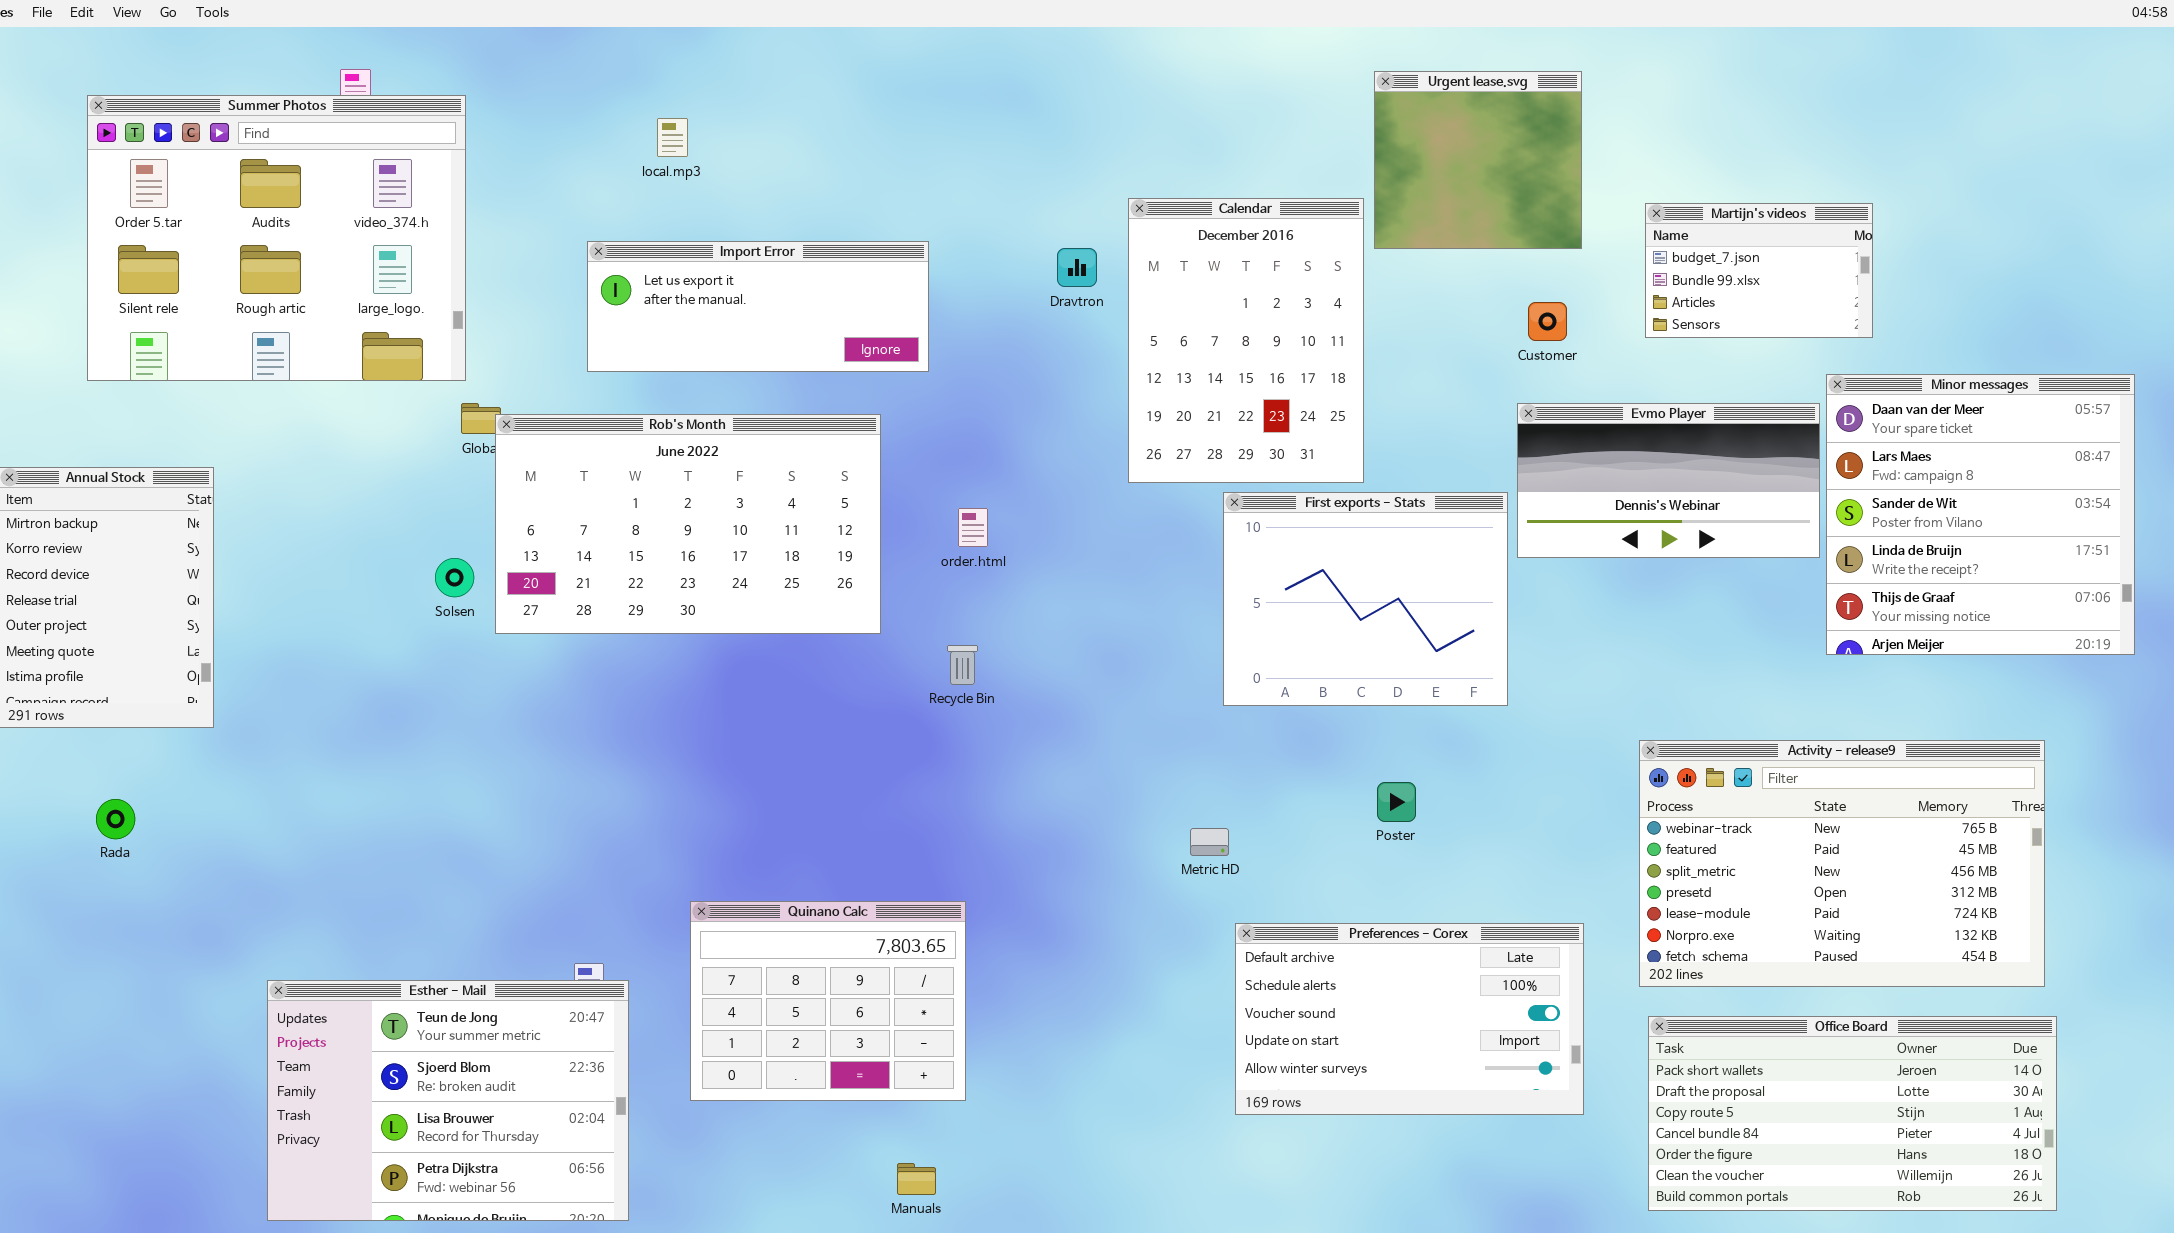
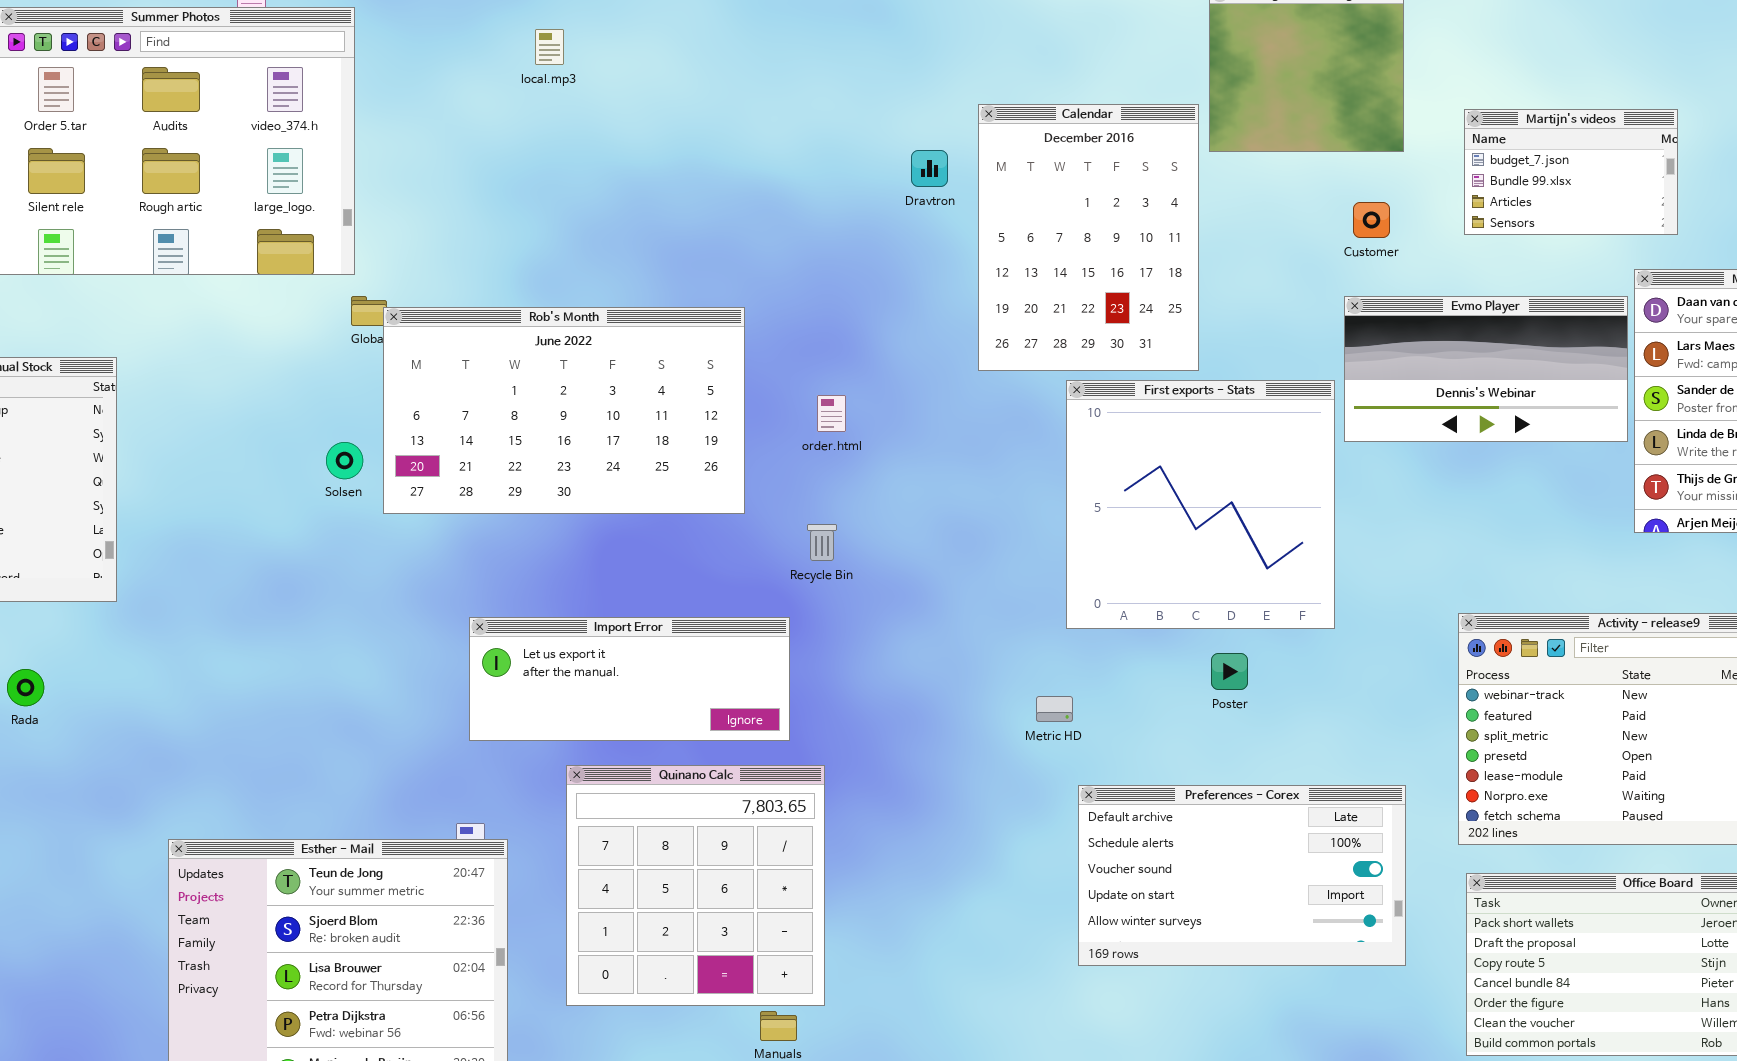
Import Error: [587,241,929,372] -> [469,617,790,741], moved
First exports - Stats: [1223,492,1508,706] -> [1066,380,1335,629], resized
Quinano Calc: [690,901,966,1101] -> [566,765,825,1006], resized

